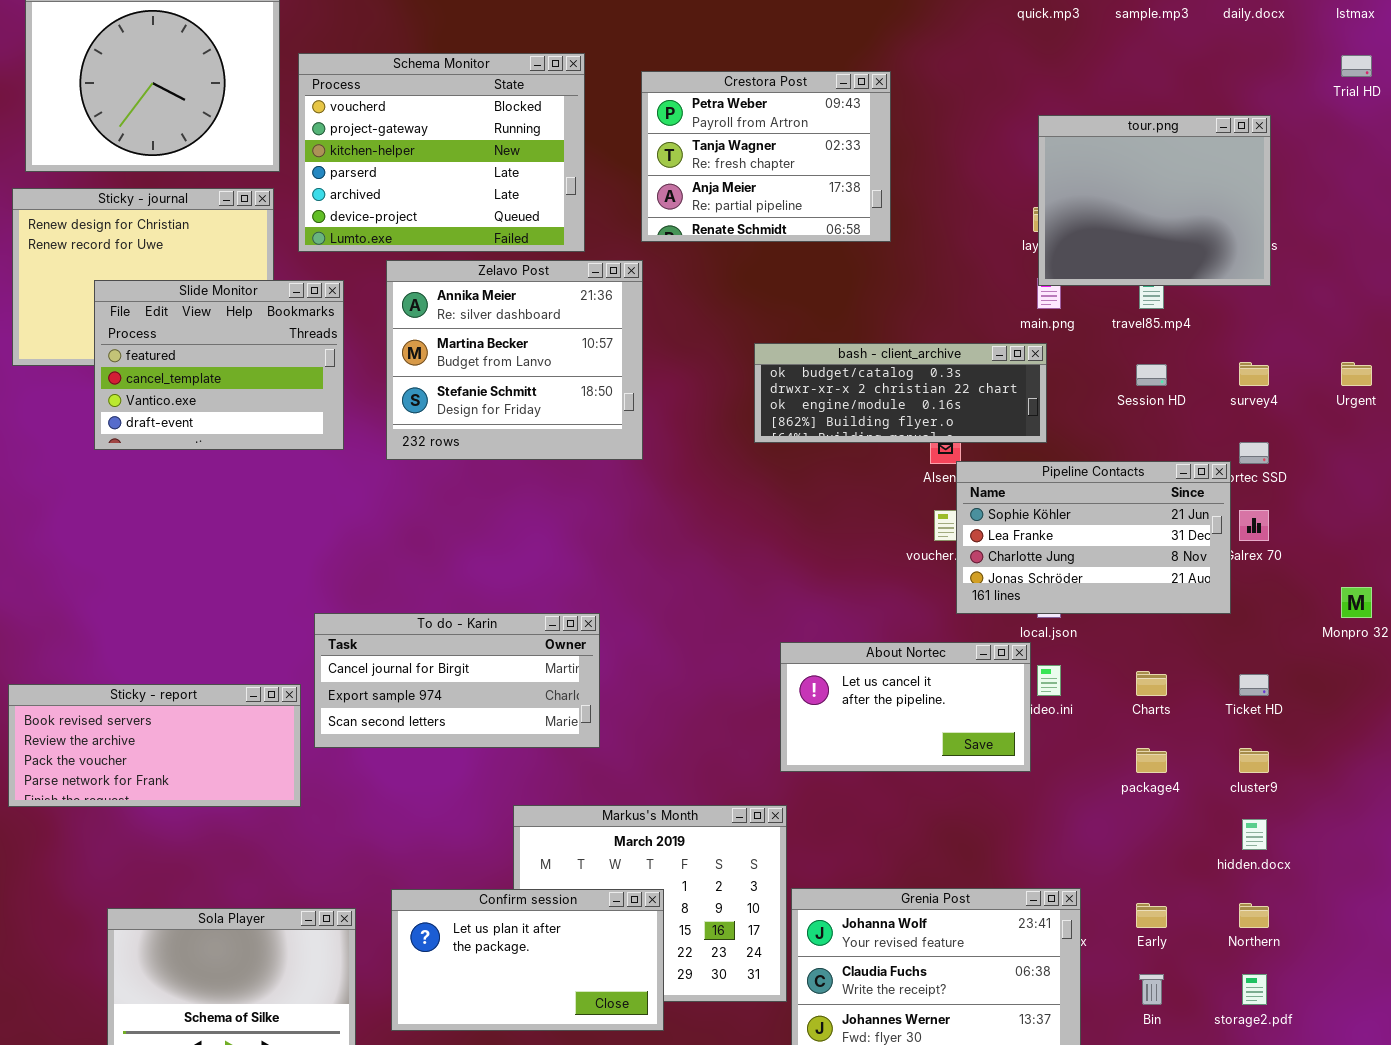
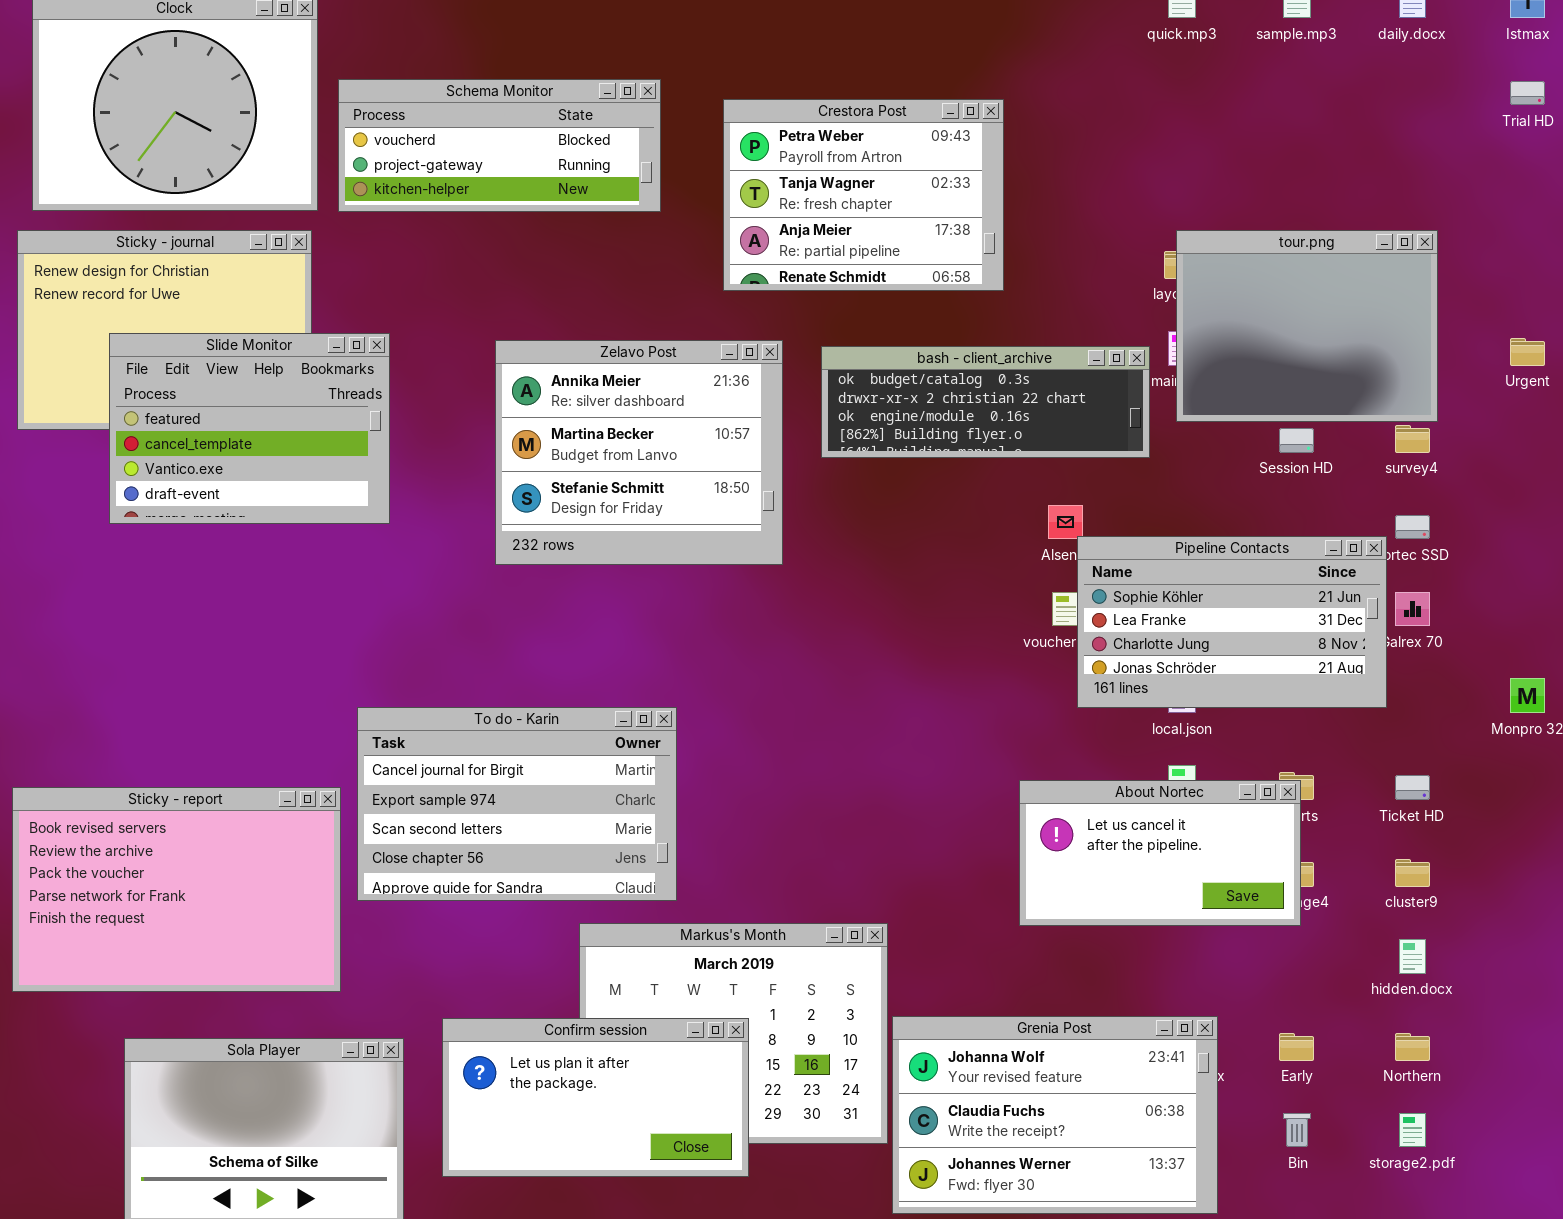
Schema Monitor: [298,53,585,252] -> [338,79,661,212], resized
tour.png: [1038,115,1271,286] -> [1176,230,1438,422], moved
Zelavo Post: [386,260,643,460] -> [495,340,783,565], moved
bash - client_archive: [754,343,1047,443] -> [821,346,1150,458], moved
Urgent: [1341,362,1372,386] -> [1510,338,1545,366], moved
To do - Karin: [314,613,600,748] -> [357,707,677,901], resized
About Nortec: [780,642,1031,772] -> [1019,780,1301,926], moved
Sticky - report: [8,684,301,807] -> [12,787,341,992], resized

